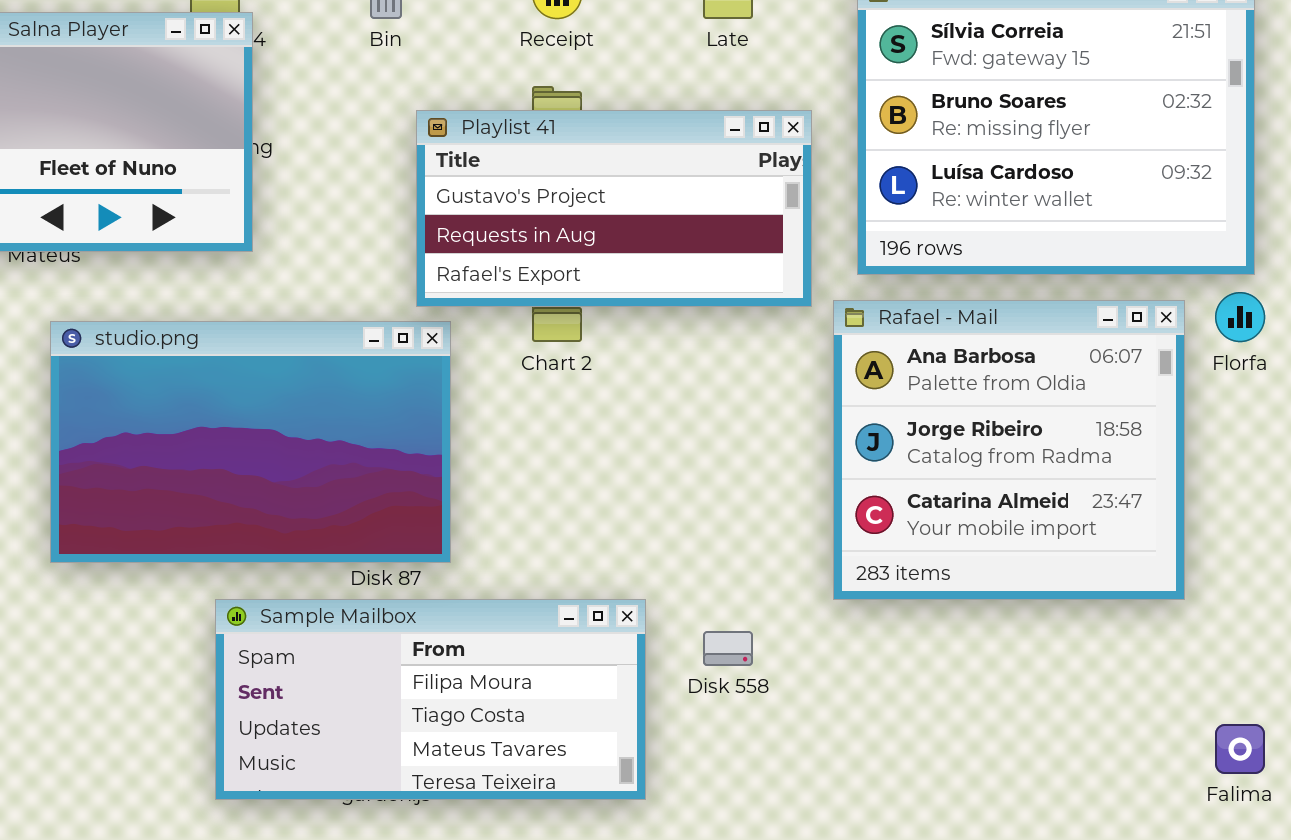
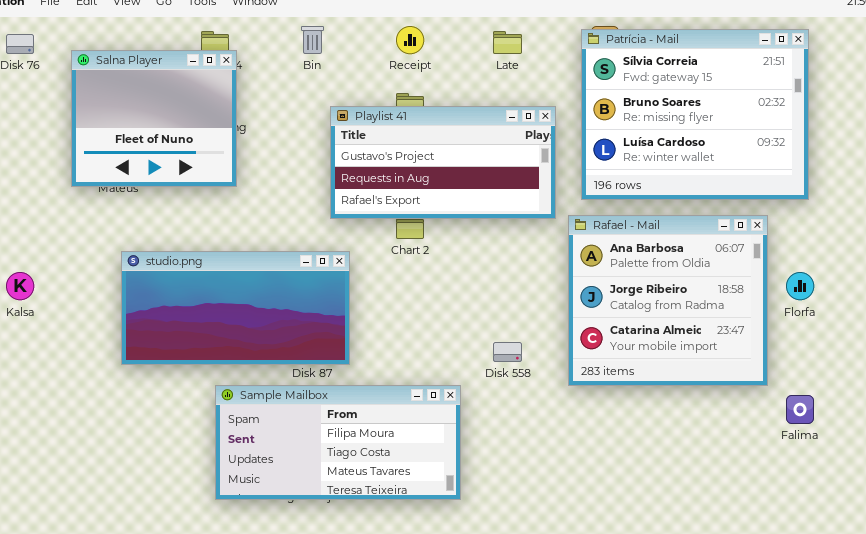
Florfa: [1215,292,1265,342] -> [786,272,814,300], moved
studio.png: [50,321,451,563] -> [121,251,350,365], resized
Disk 558: [703,631,753,666] -> [493,342,522,362], moved
Falima: [1215,724,1265,774] -> [786,395,814,424], moved

